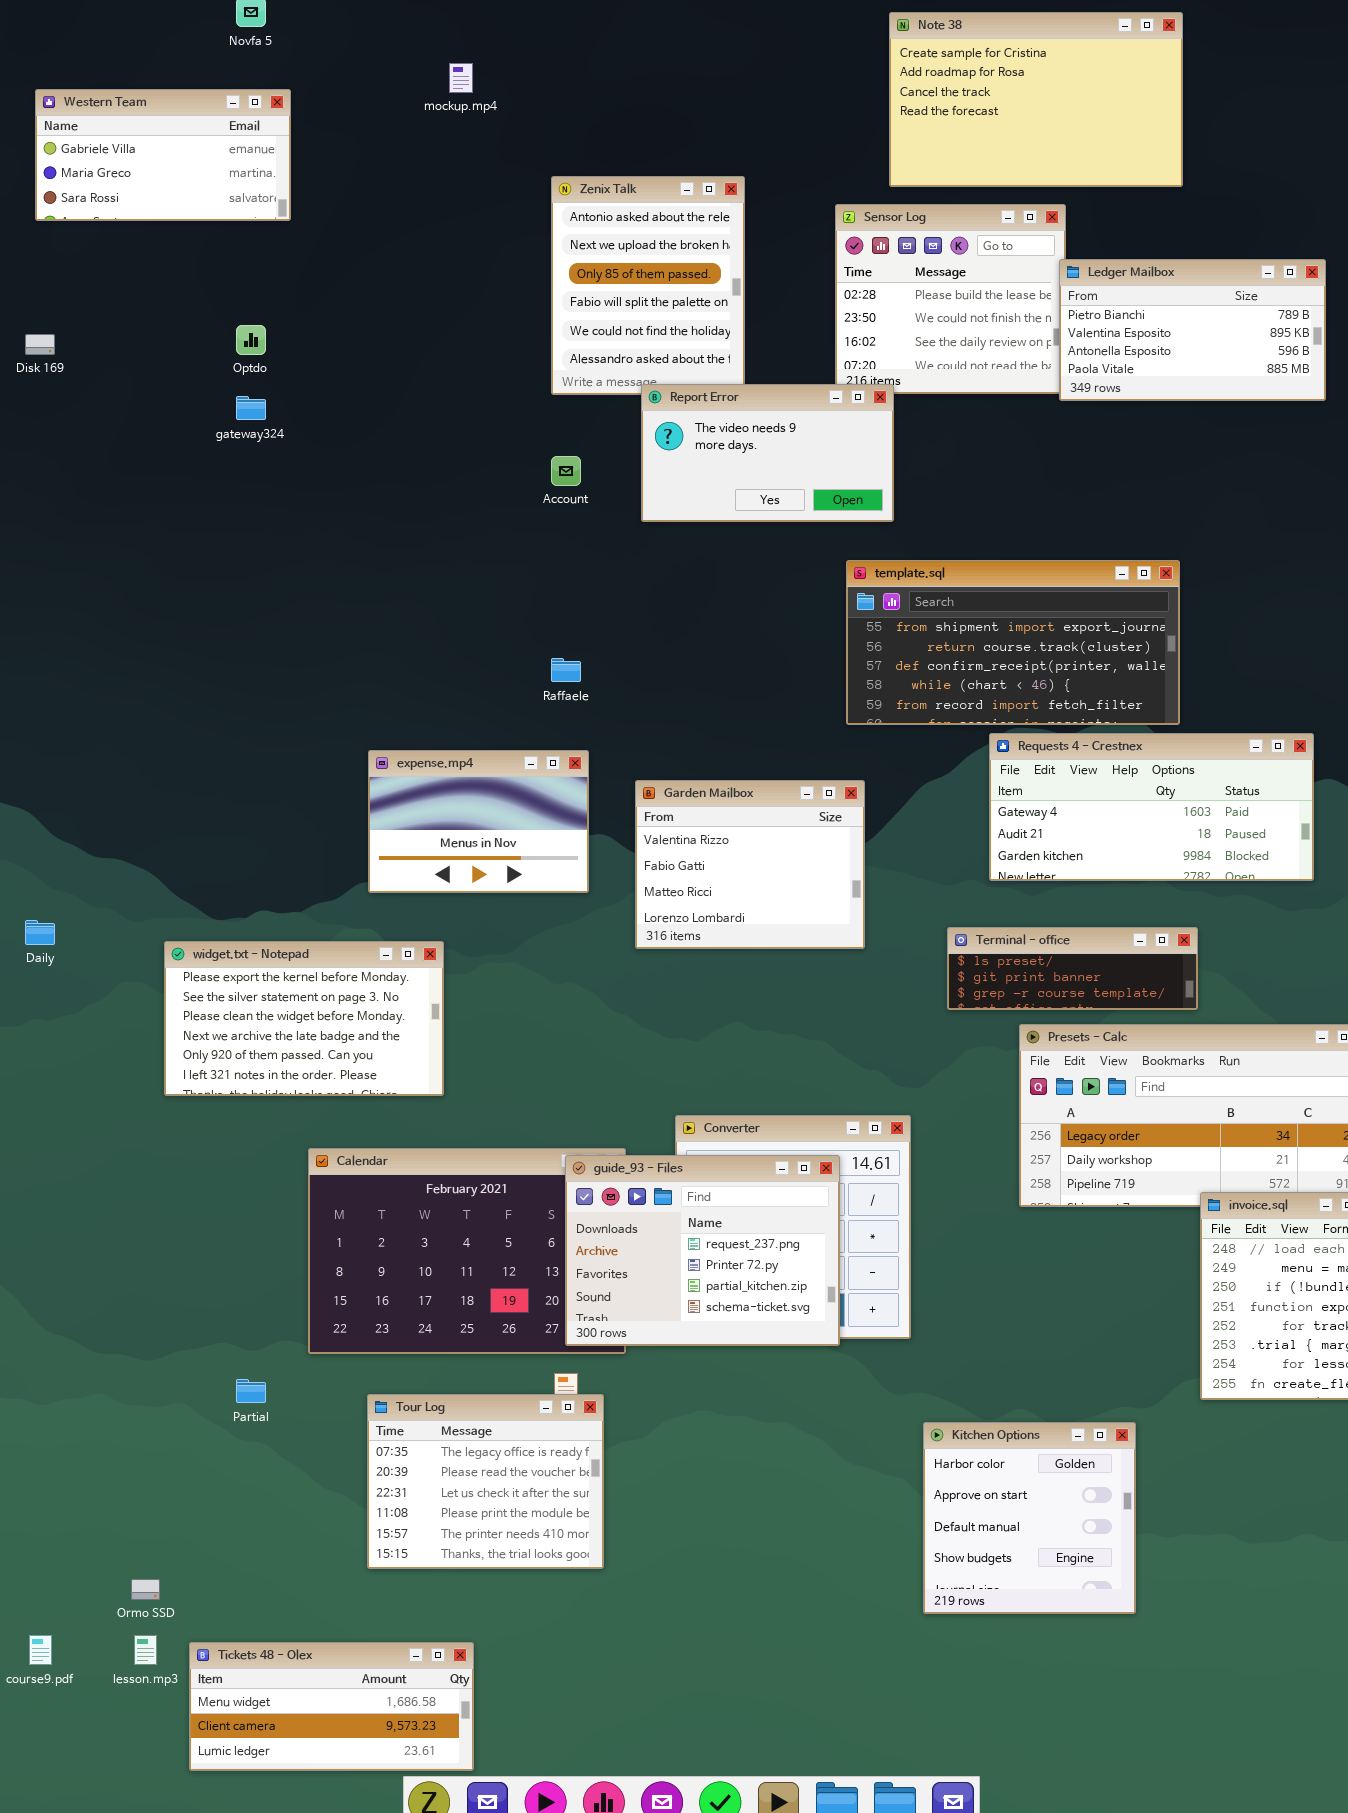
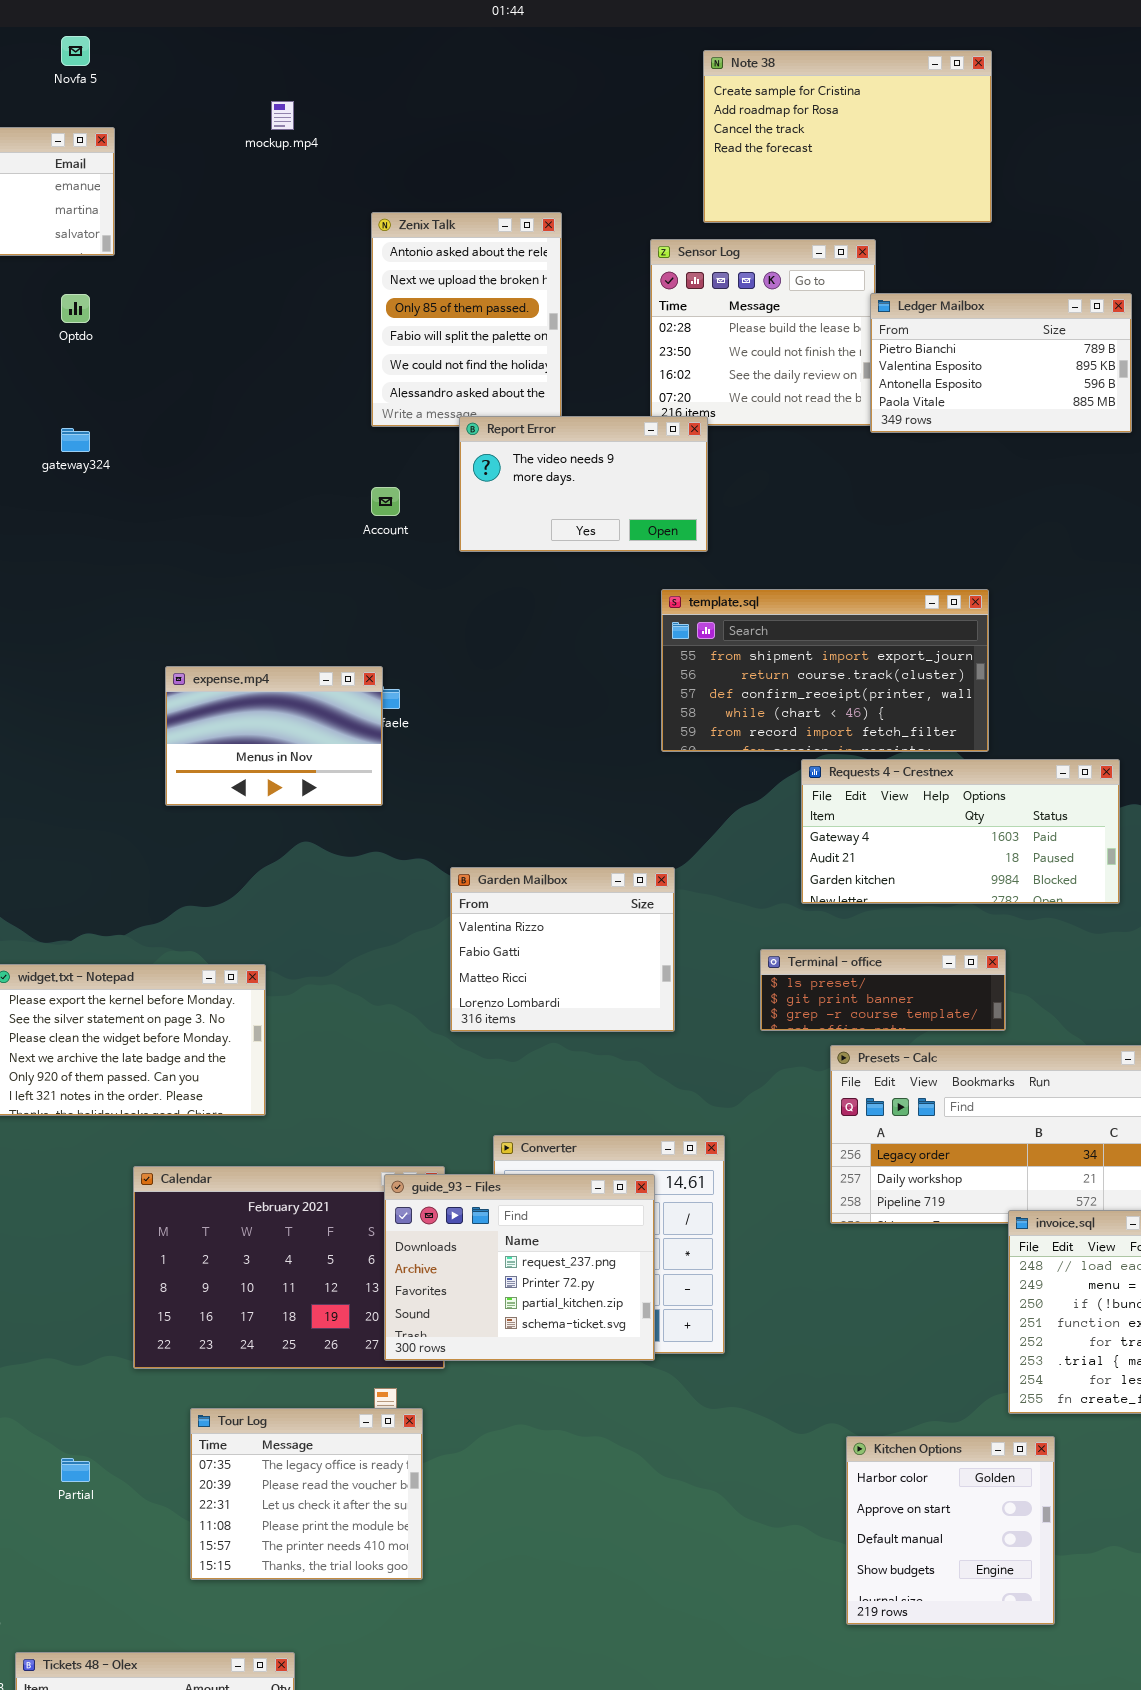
Optdo: [236,325,266,355] -> [61,294,90,323], moved
expense.mp4: [368,750,589,893] -> [165,666,383,806], moved
Garden Mailbox: [635,780,865,949] -> [450,867,675,1032], moved
Partial: [236,1379,266,1403] -> [61,1458,90,1482], moved
Kitchen Options: [923,1422,1136,1614] -> [846,1436,1055,1625], moved

